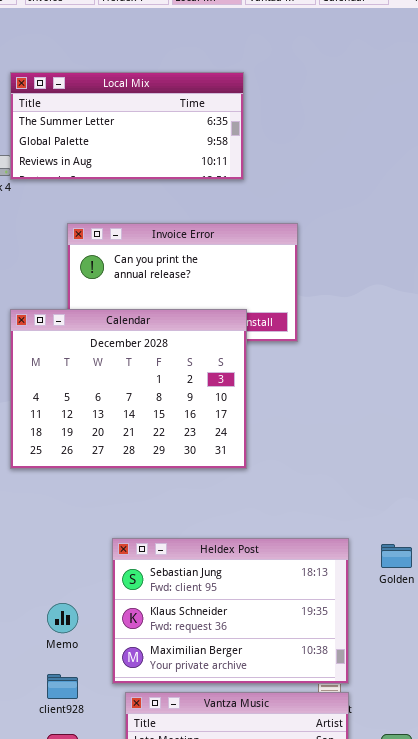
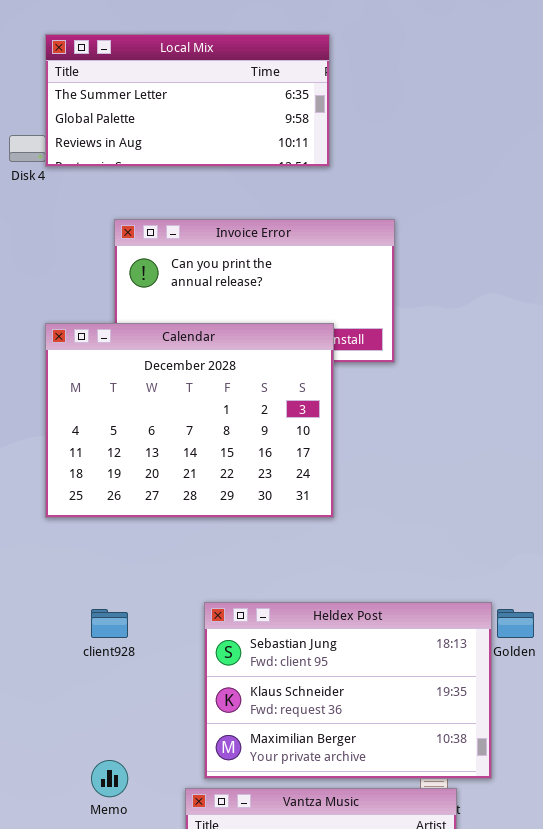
Heldex Post: [112,538,349,684] -> [204,602,492,779], moved
Memo: [47,603,78,633] -> [91,760,128,797], moved
client928: [47,674,78,699] -> [91,609,128,638], moved

